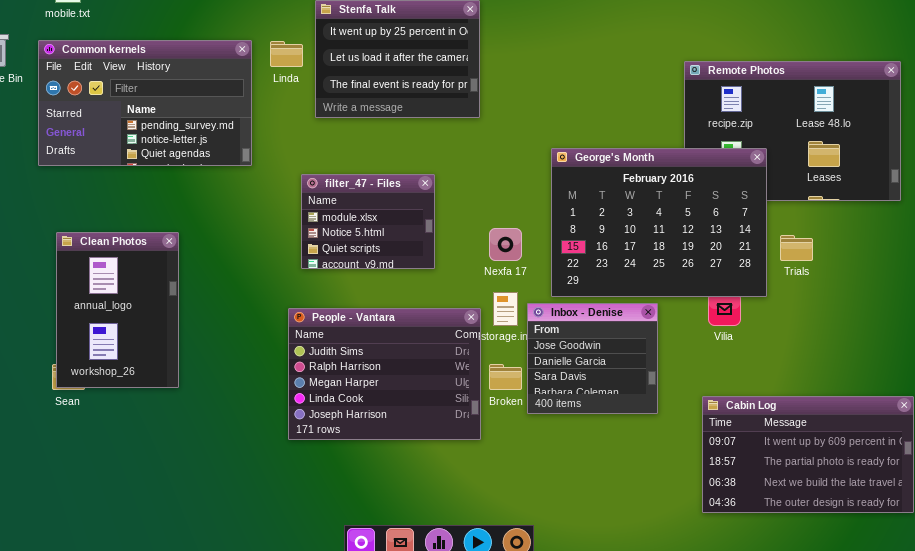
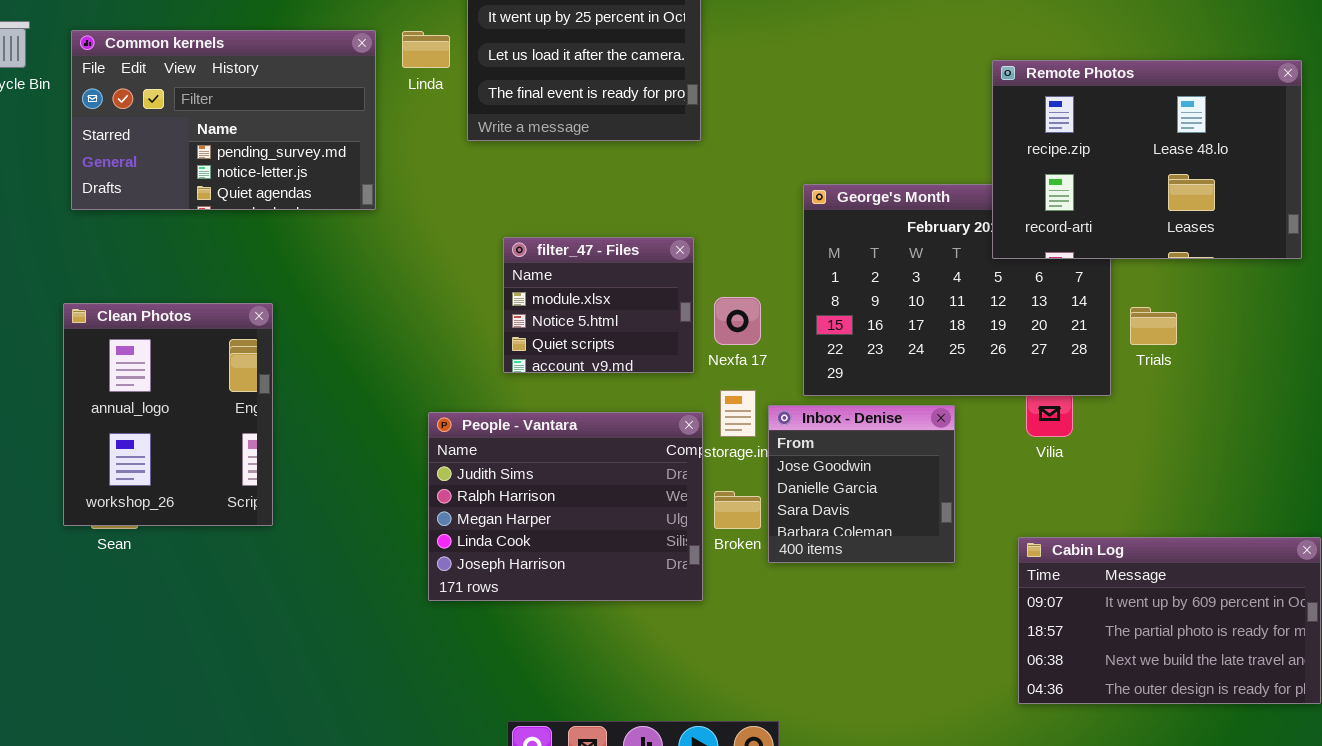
Remote Photos: [684,61,901,201] -> [992,60,1302,259], raised
filter_47 - Files: [301,174,435,269] -> [503,237,694,373], moved
Clean Photos: [56,232,179,388] -> [63,303,273,526], resized

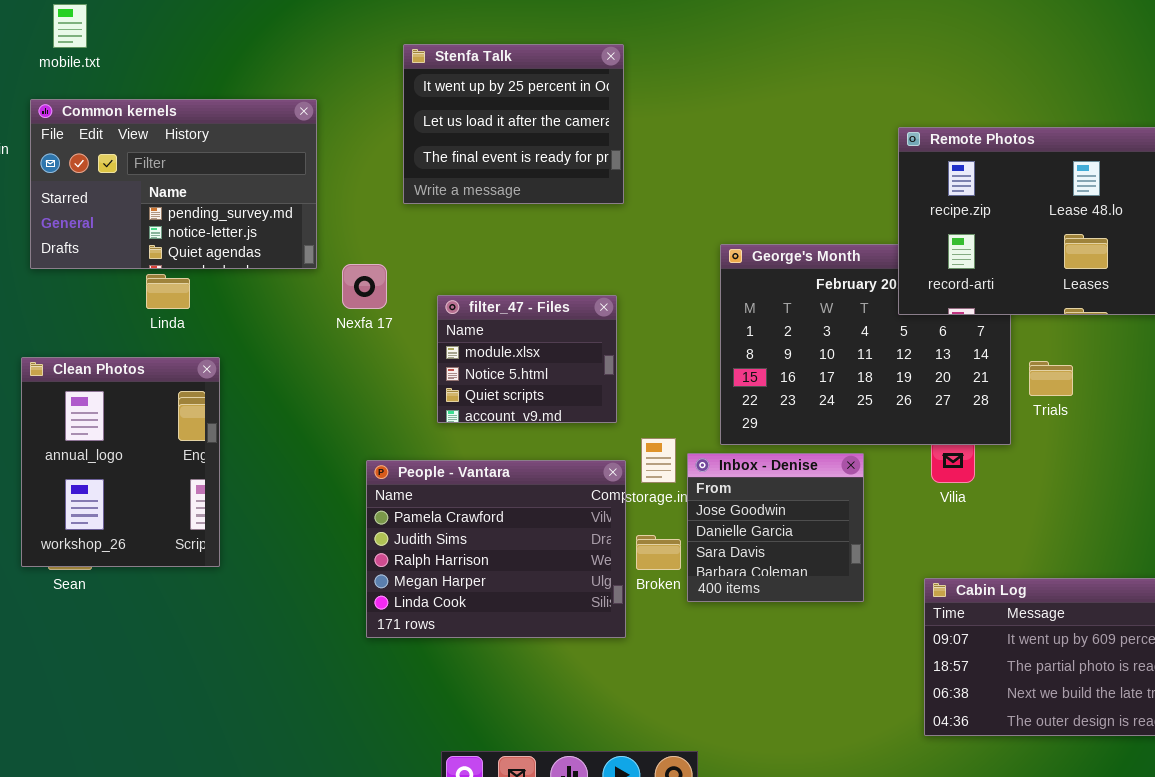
Linda: [402,31,450,68] -> [146,274,190,309], moved
Nexfa 17: [714,297,761,345] -> [342,264,387,309], moved
People - Vantara: [428,412,703,601] -> [366,460,626,638], scrolled up 1 row

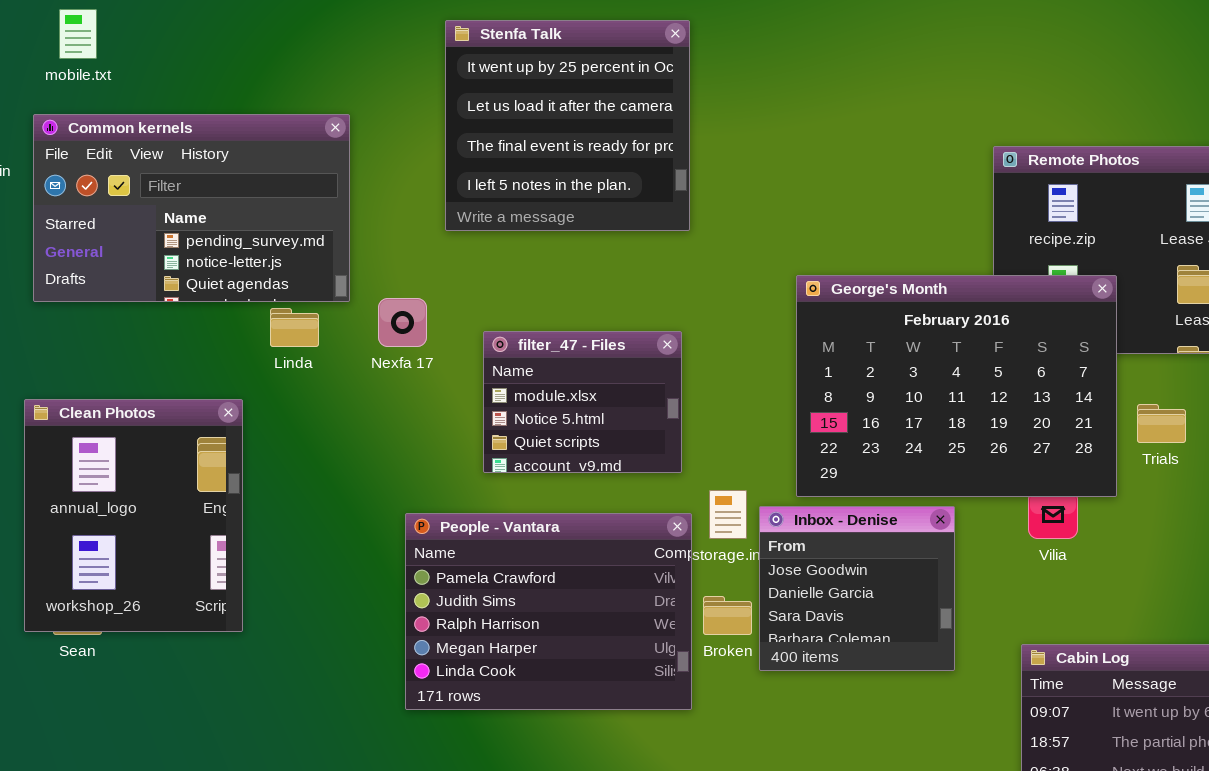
Stenfa Talk: [403,44,624,204] -> [445,20,690,231], resized
George's Month: [720,244,1011,445] -> [796,275,1117,497], raised
Linda: [146,274,190,309] -> [270,308,319,347], moved

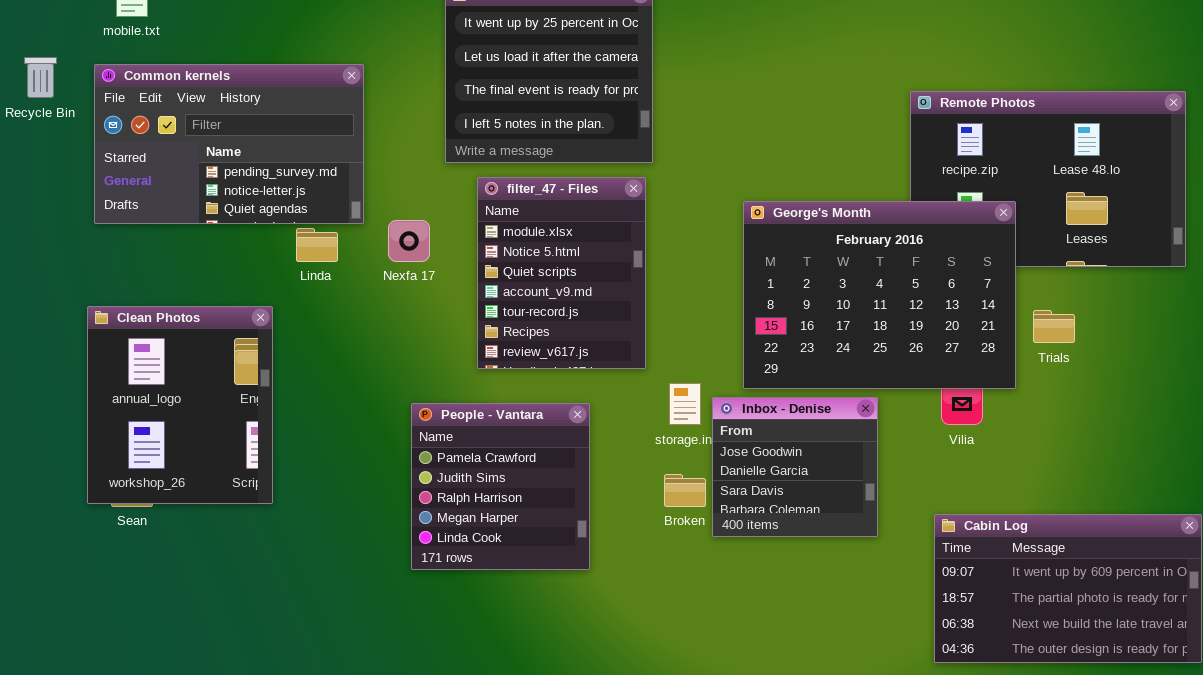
filter_47 - Files: [483,331,682,473] -> [477,177,646,369], resized
People - Vantara: [405,513,692,710] -> [411,403,590,570], resized

